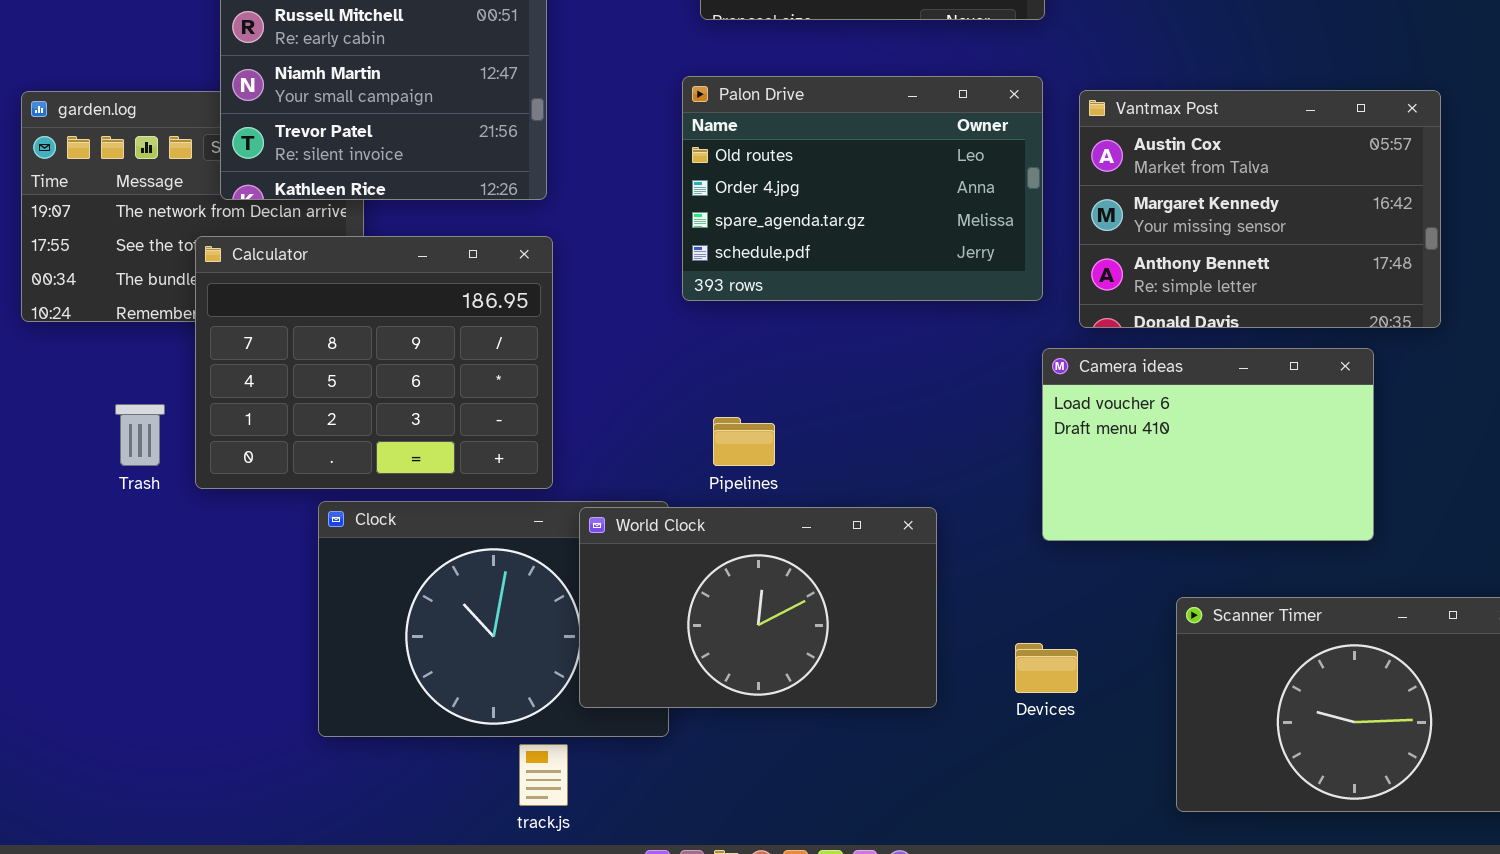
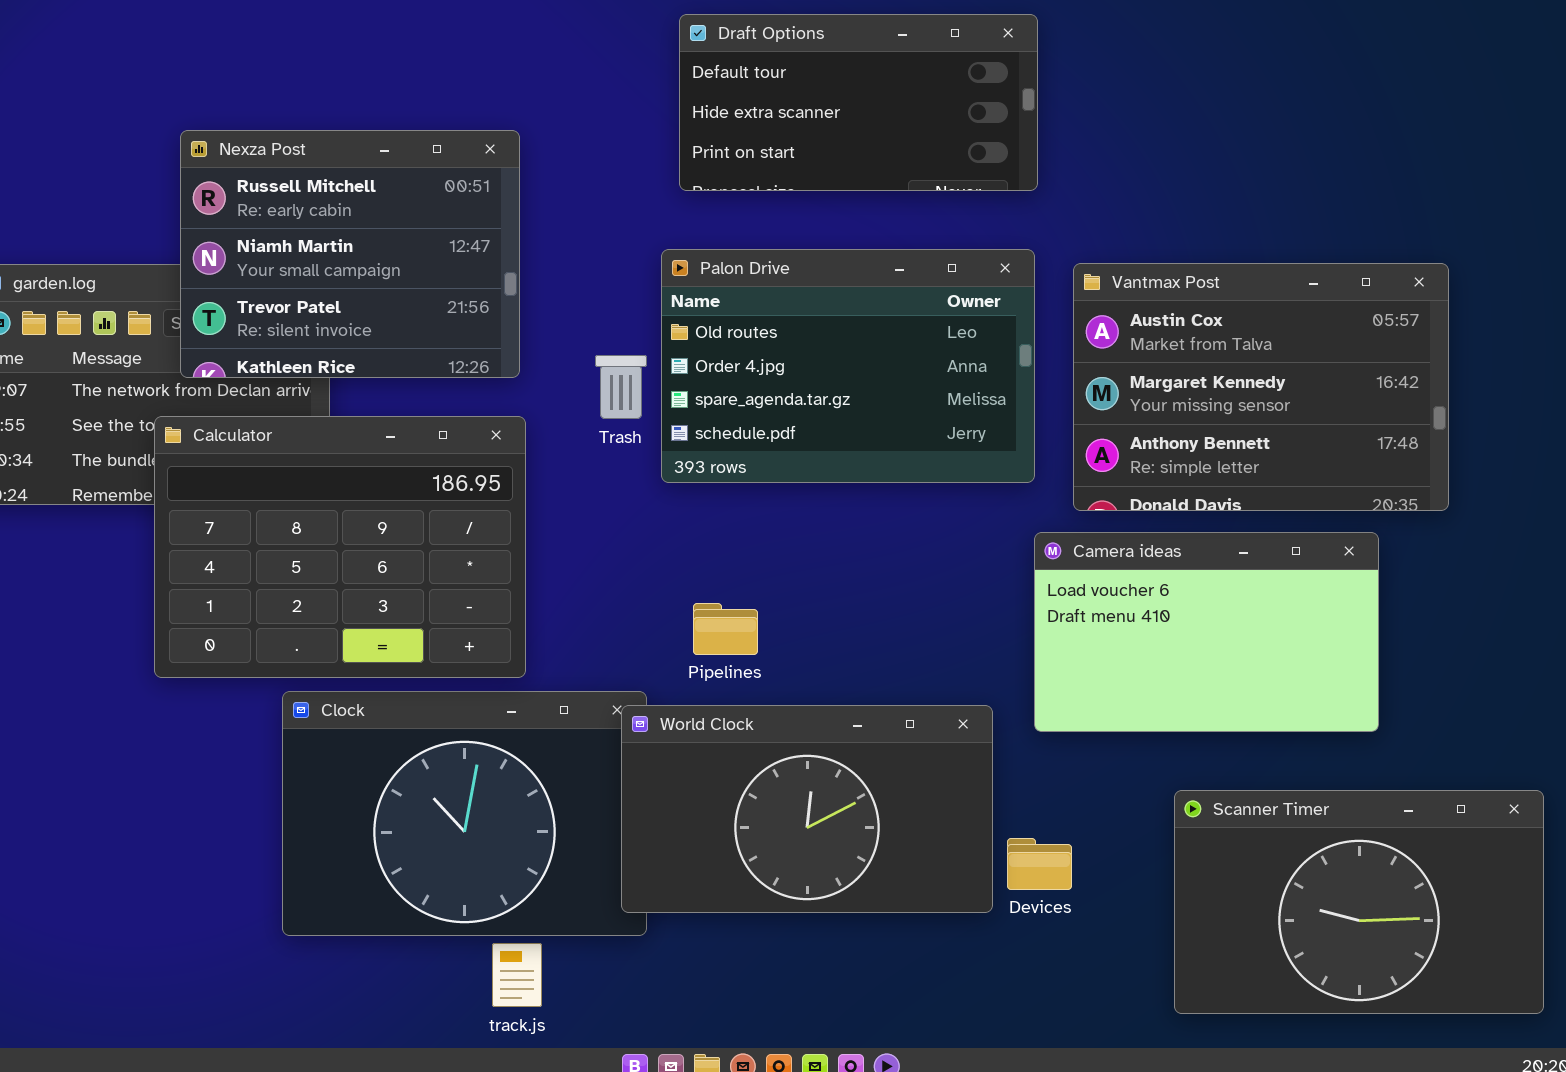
Trash: [115,404,165,466] -> [595,355,647,419], moved
World Clock: [579,507,937,708] -> [621,705,993,913], moved

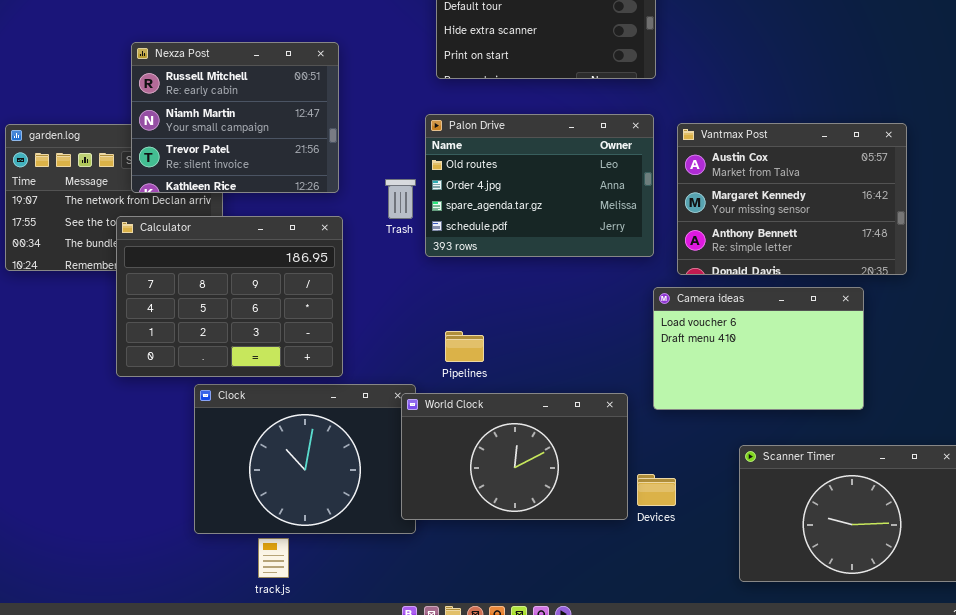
track.js: [492,943,542,1007] -> [258,538,289,578], moved

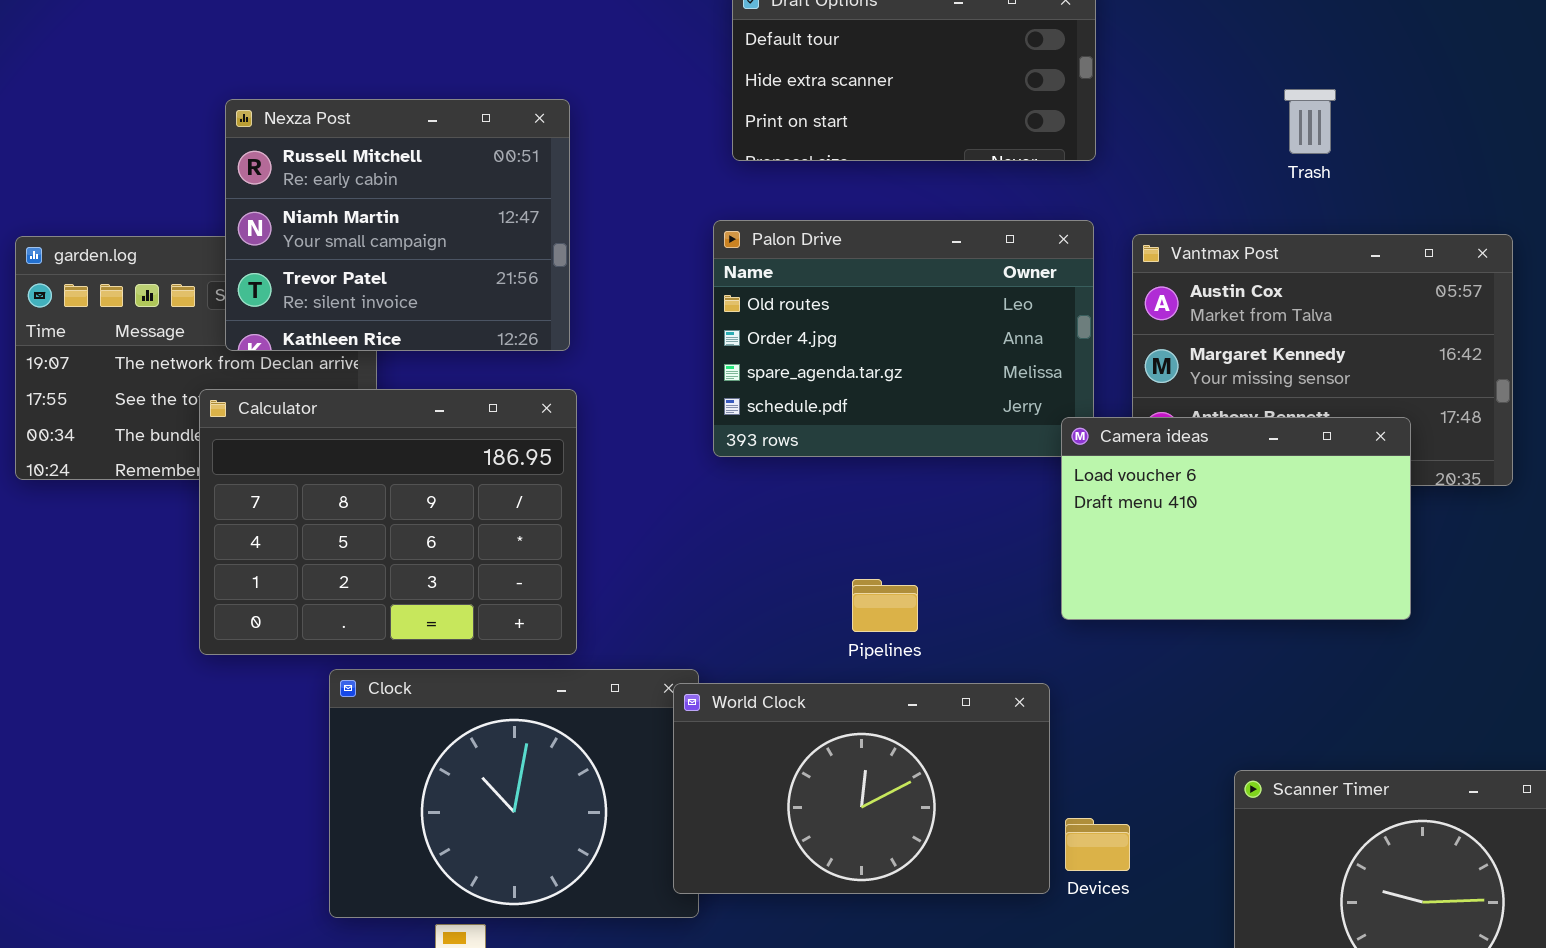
Trash: [385,179,416,219] -> [1284,89,1336,154], moved
Camera ideas: [653,287,864,410] -> [1061,417,1411,620], moved
Pipelines: [445,331,484,362] -> [852,579,918,632], moved

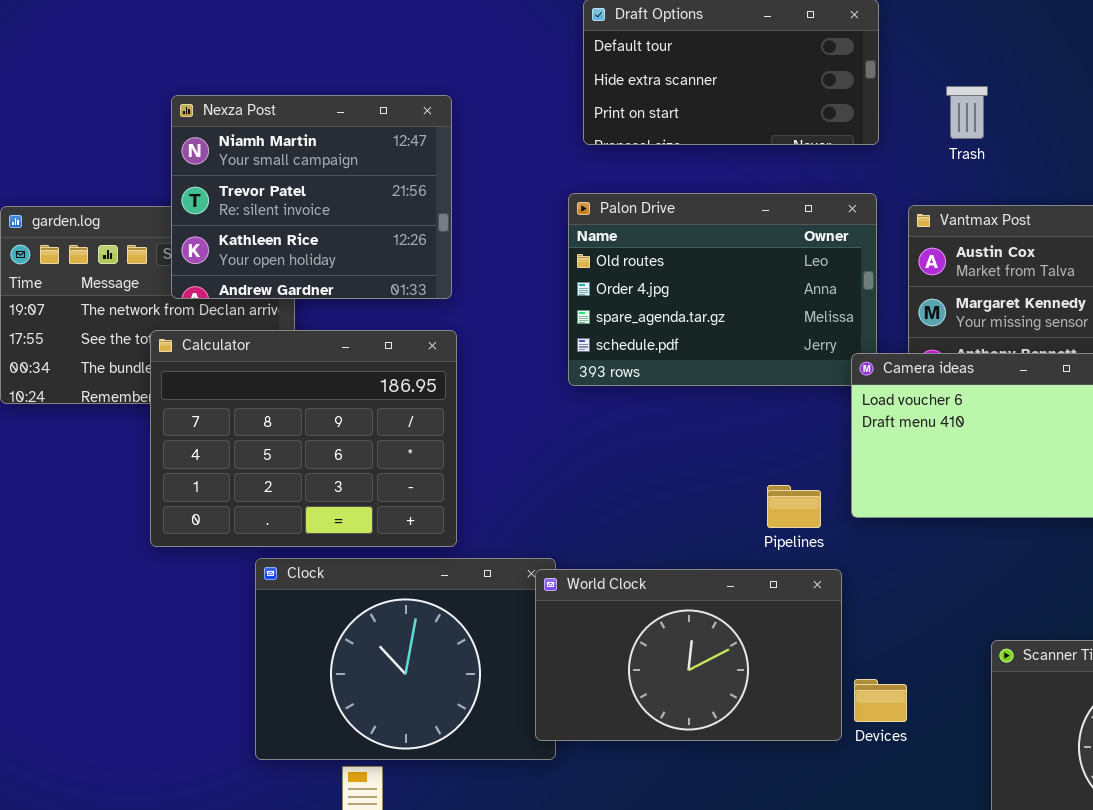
Trash: [1284,89,1336,154] -> [946,86,988,139], moved
Nexza Post: [225,99,570,351] -> [171,95,452,299], scrolled down 1 row
Pipelines: [852,579,918,632] -> [767,485,821,528], moved

